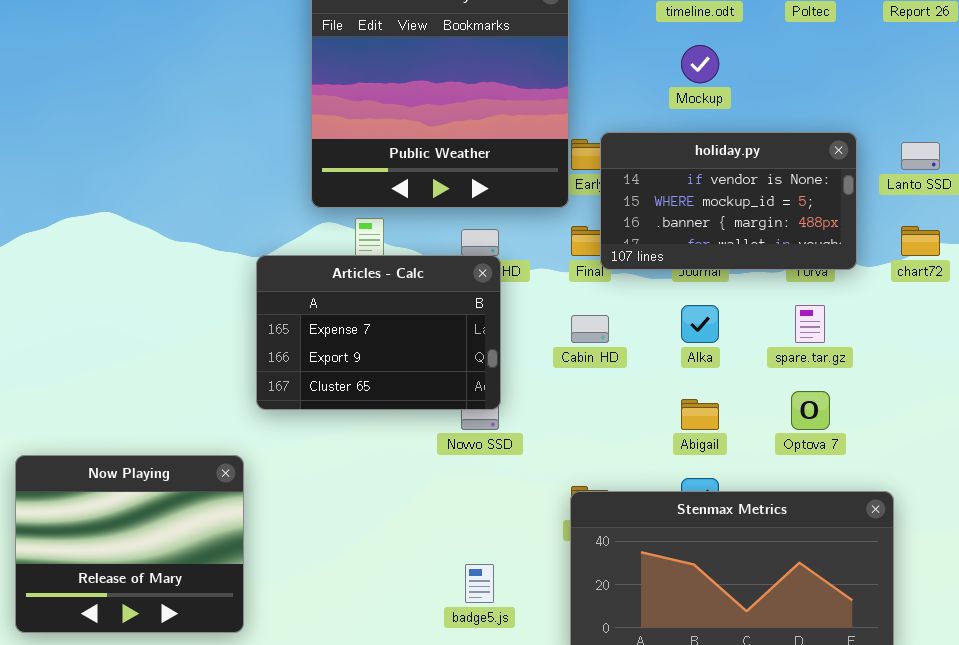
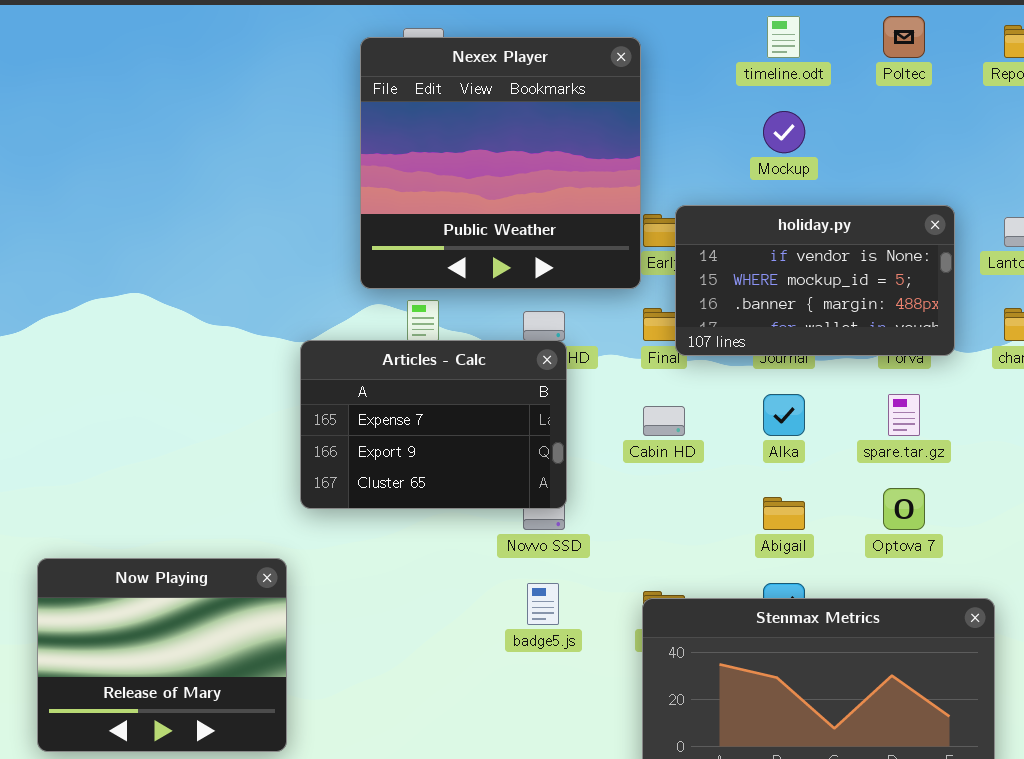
badge5.js: [465,564,494,603] -> [527,583,559,625], moved

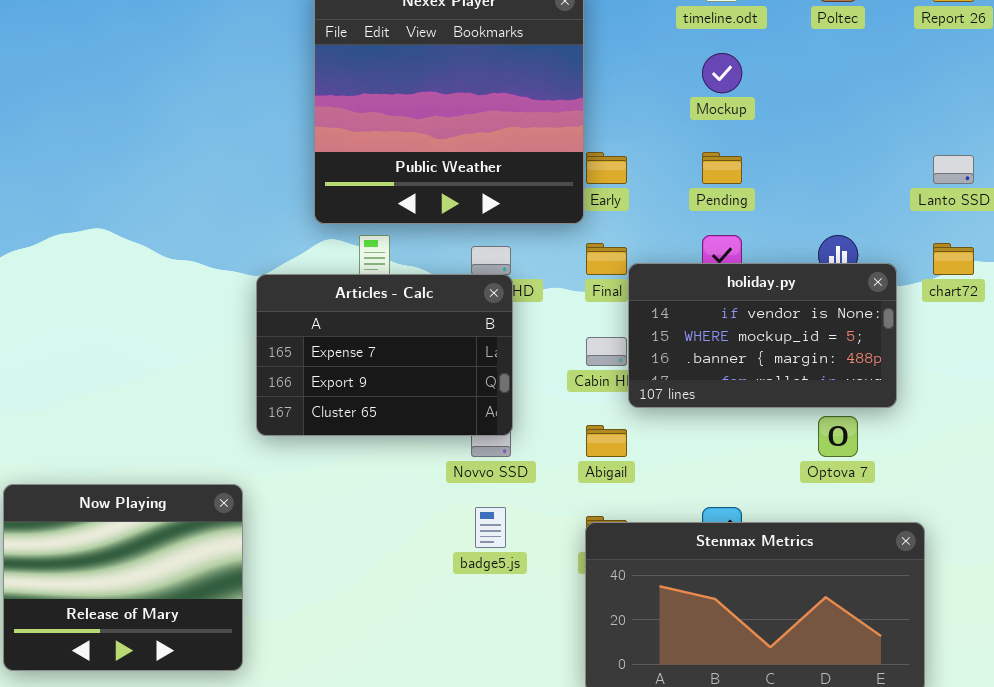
holiday.py: [675,205,955,356] -> [628,263,897,408], moved
Abigail: [763,497,805,530] -> [586,425,627,457], moved

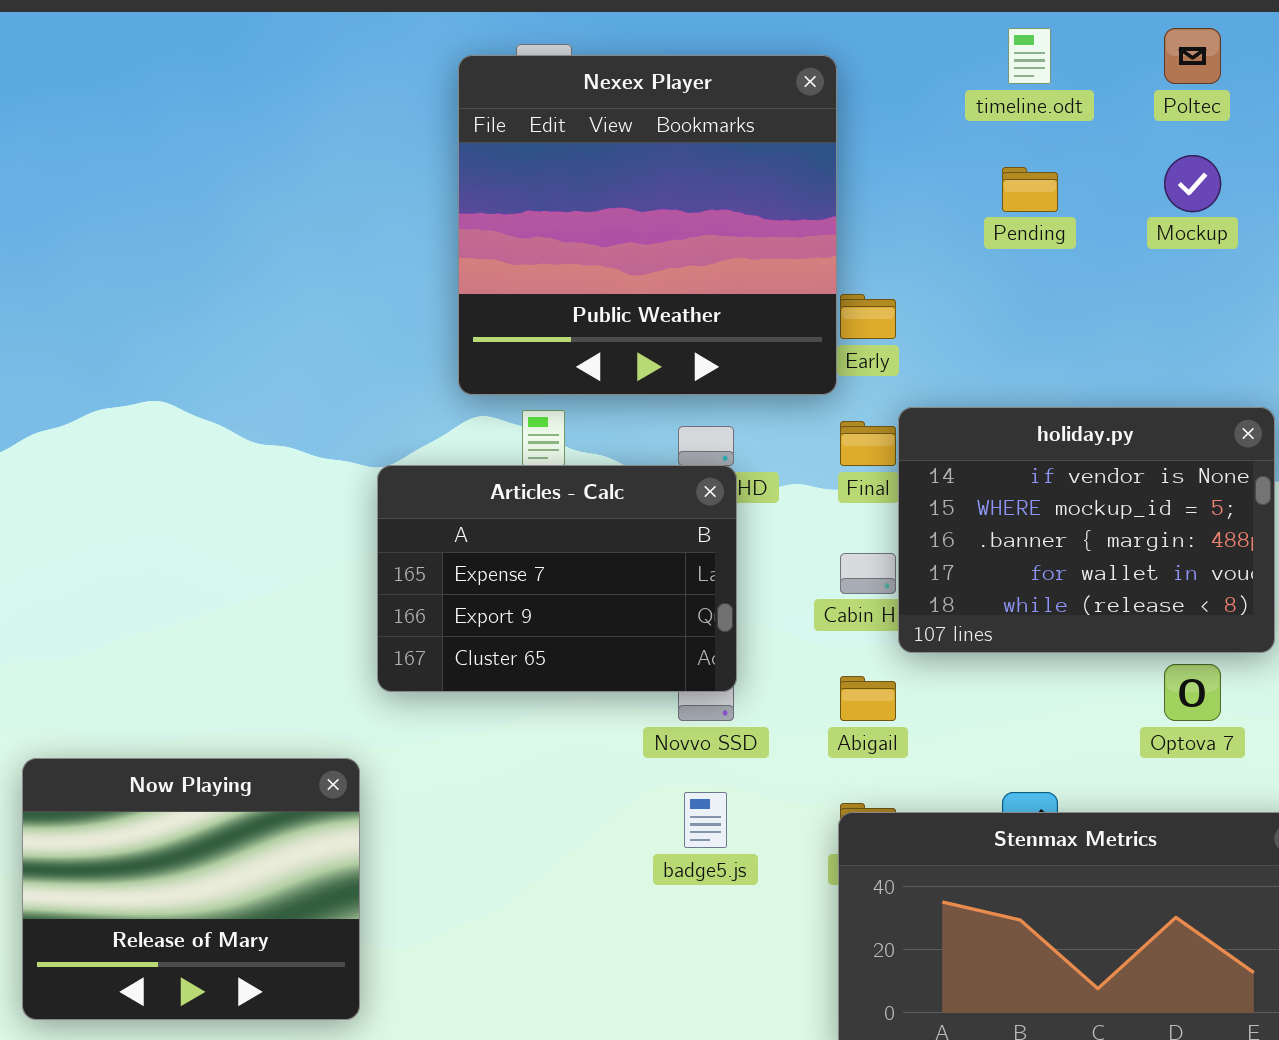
Mockup: [702,53,742,93] -> [1164,155,1221,212], moved
Pending: [702,152,742,184] -> [1002,167,1058,212], moved
holiday.py: [628,263,897,408] -> [898,407,1275,653], resized

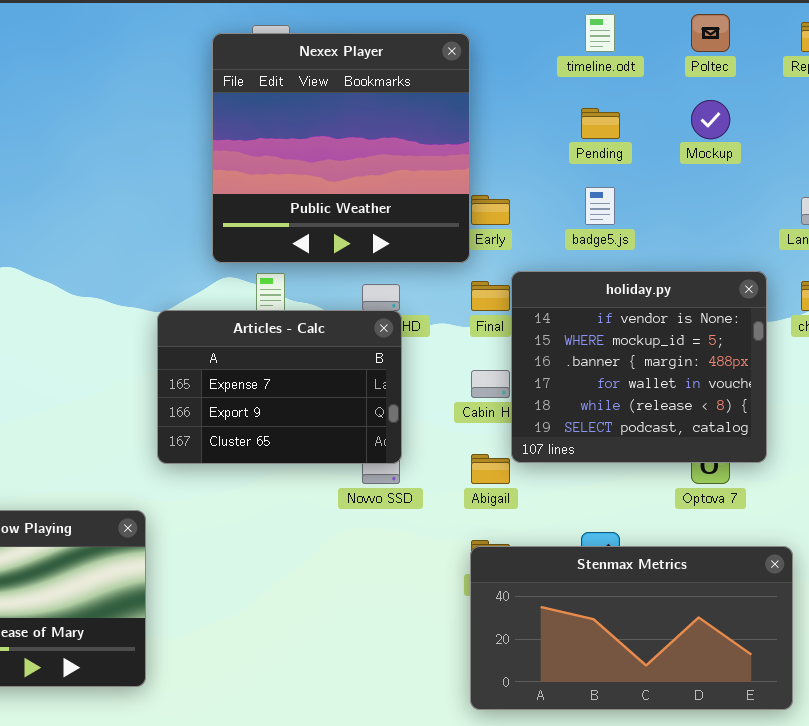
holiday.py: [898,407,1275,653] -> [511,271,767,463], resized
badge5.js: [684,792,727,848] -> [585,187,615,225], moved

